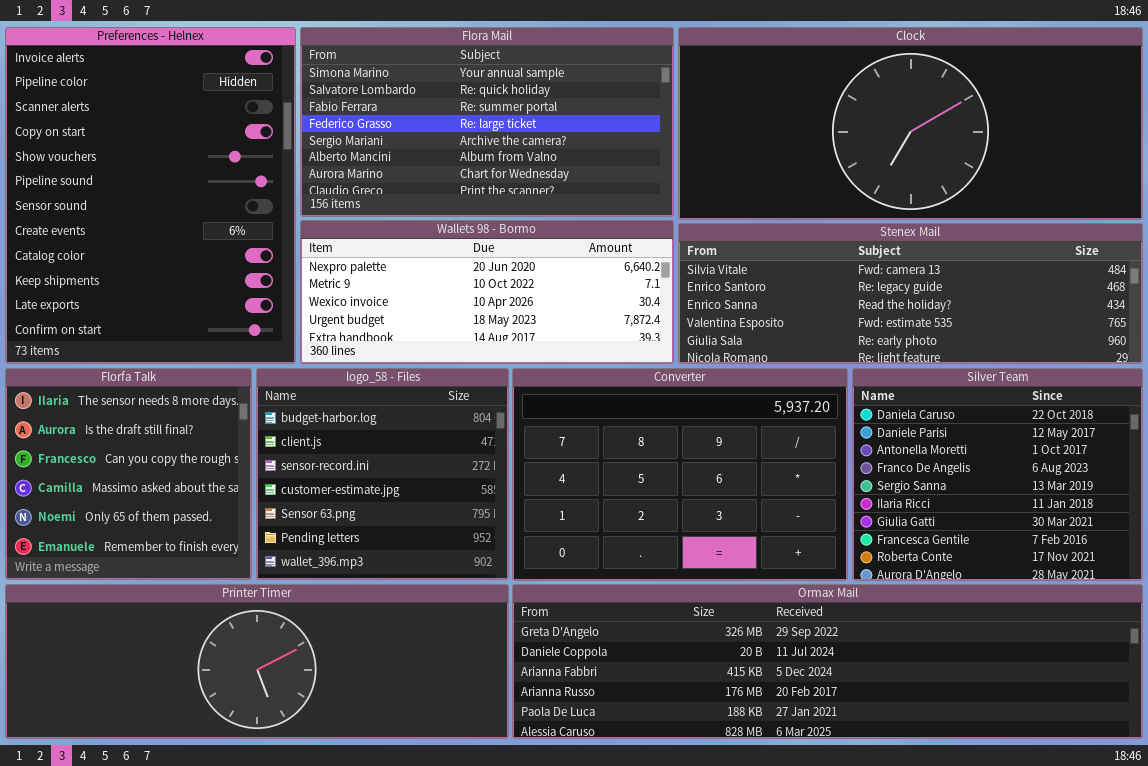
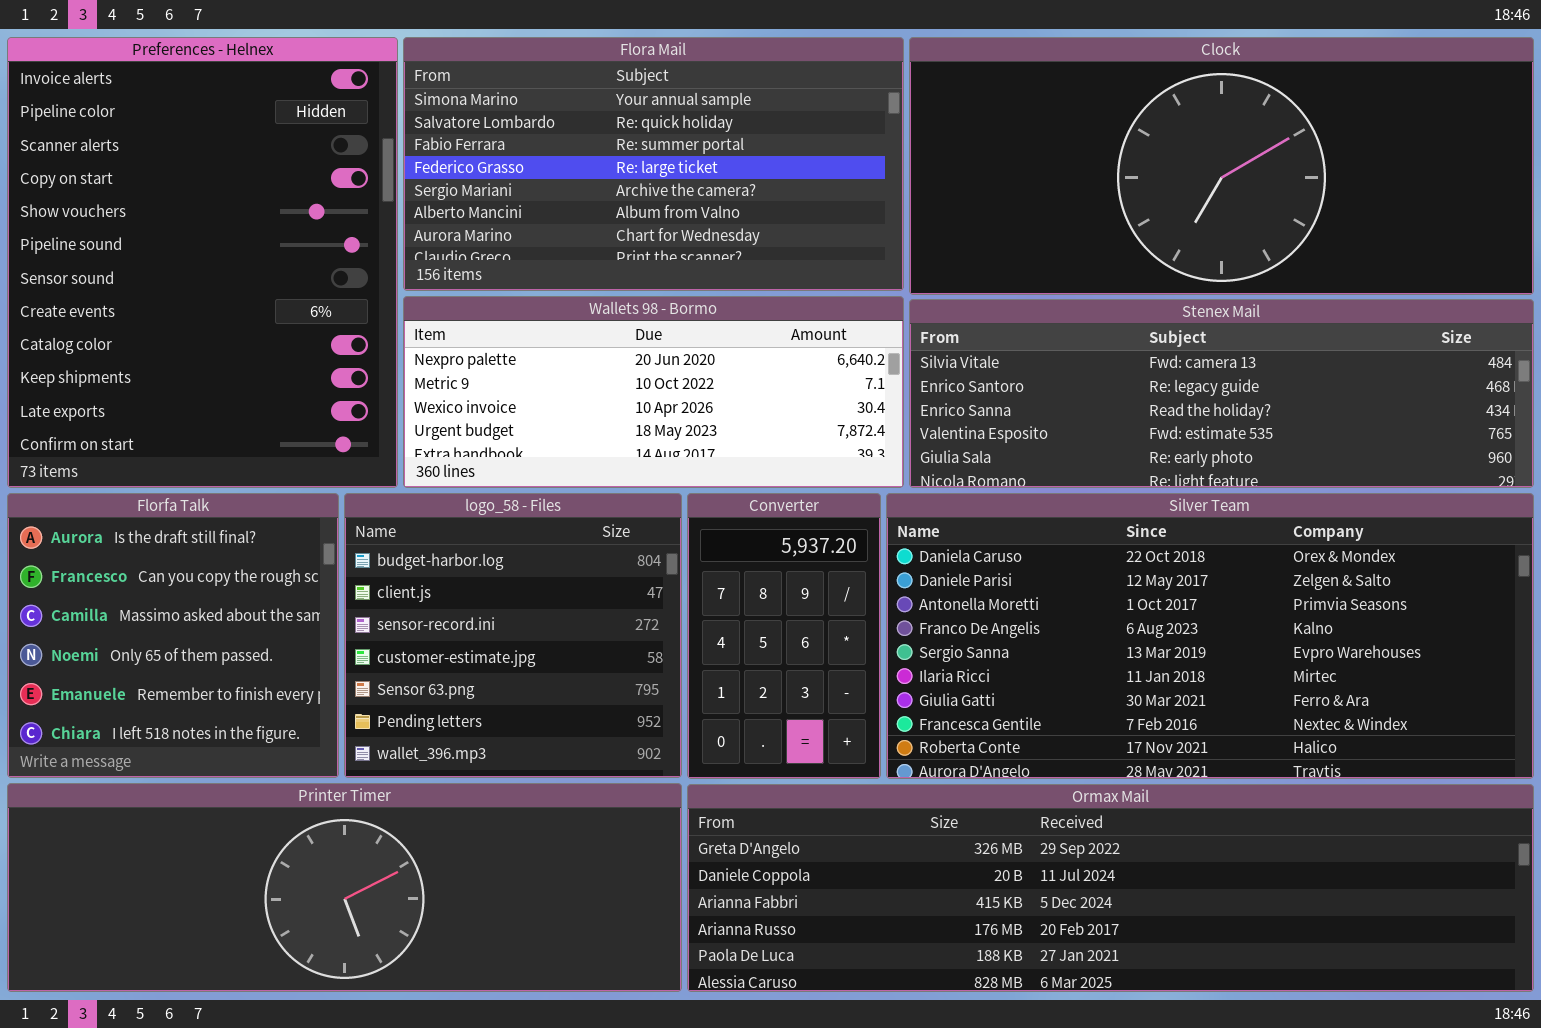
Florfa Talk: [5,368,252,580] -> [7,493,339,778], scrolled down 1 row
Converter: [512,368,848,581] -> [687,493,881,779], resized
Silver Team: [852,368,1143,581] -> [886,493,1534,779], resized

